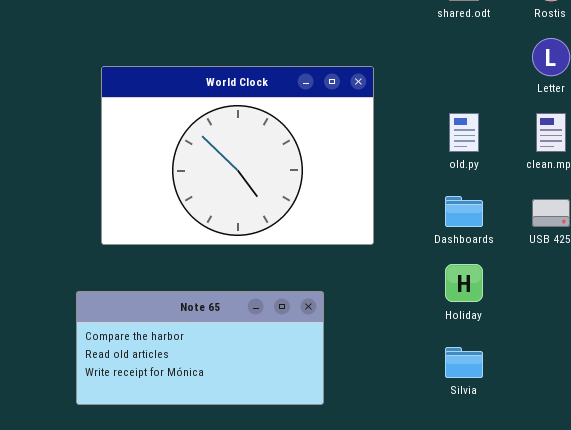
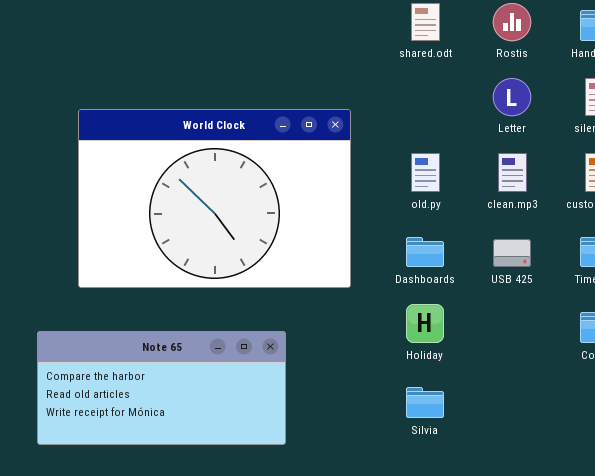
World Clock: [101,66,374,245] -> [78,109,351,288], moved

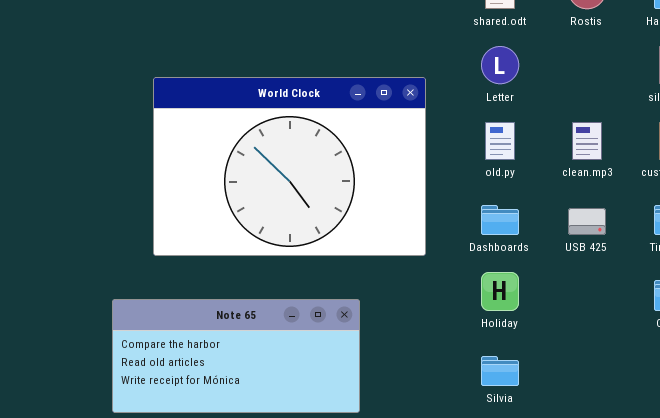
Letter: [493,78,531,116] -> [481,46,519,84], moved

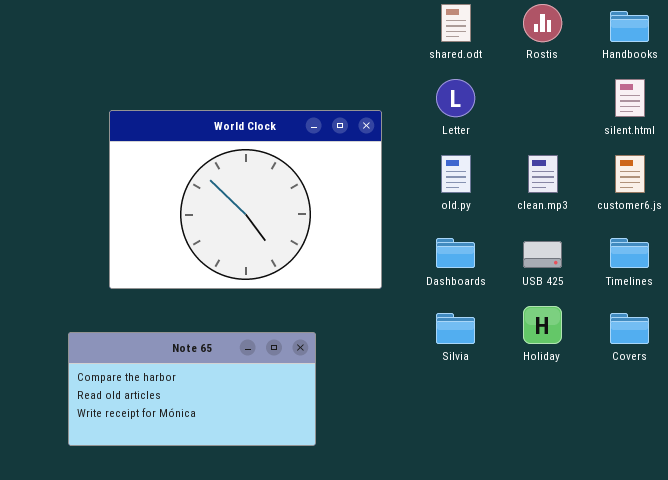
Holiday: [481,272,519,311] -> [523,306,562,344], moved
Silvia: [481,356,519,386] -> [436,313,475,344], moved

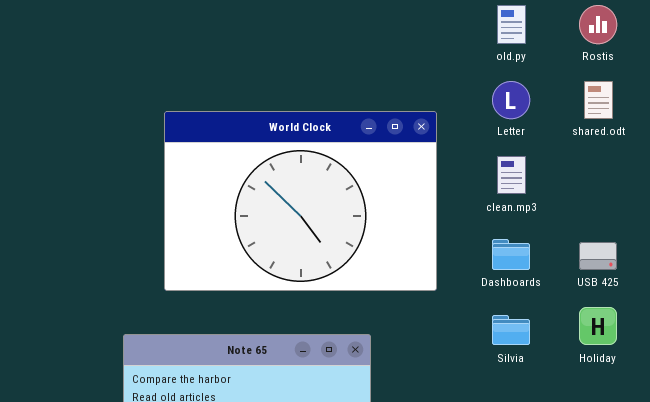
shared.odt: [441,4,471,42] -> [584,81,613,119], moved
old.py: [441,155,471,193] -> [497,5,526,44], moved
clean.mp3: [528,155,558,193] -> [497,156,526,194], moved

